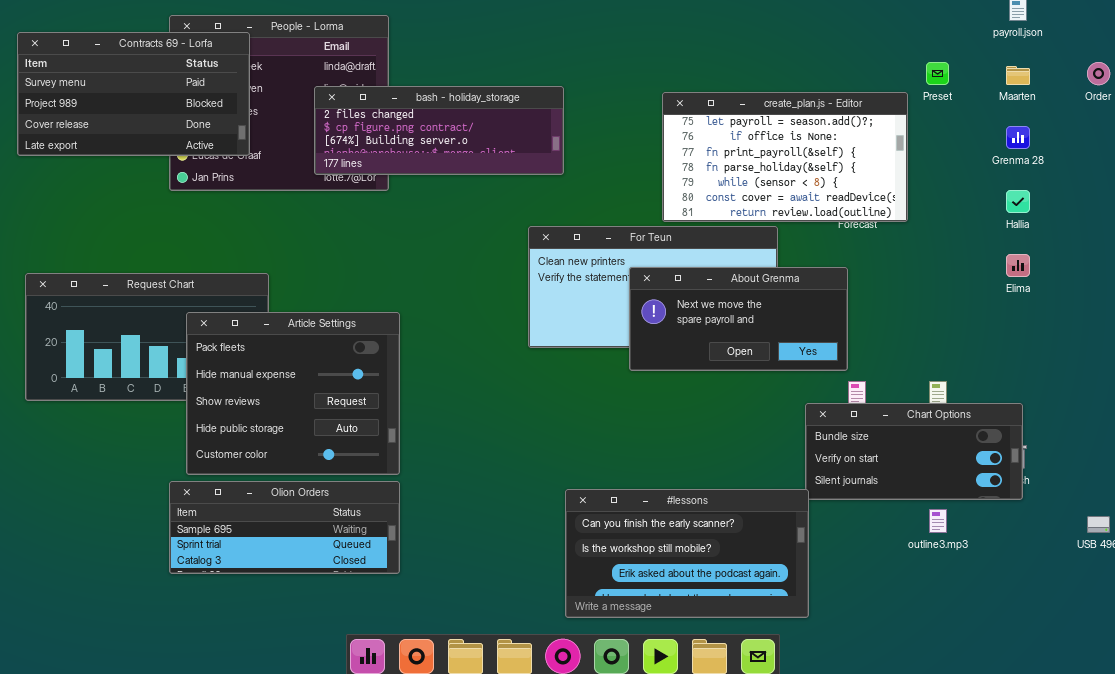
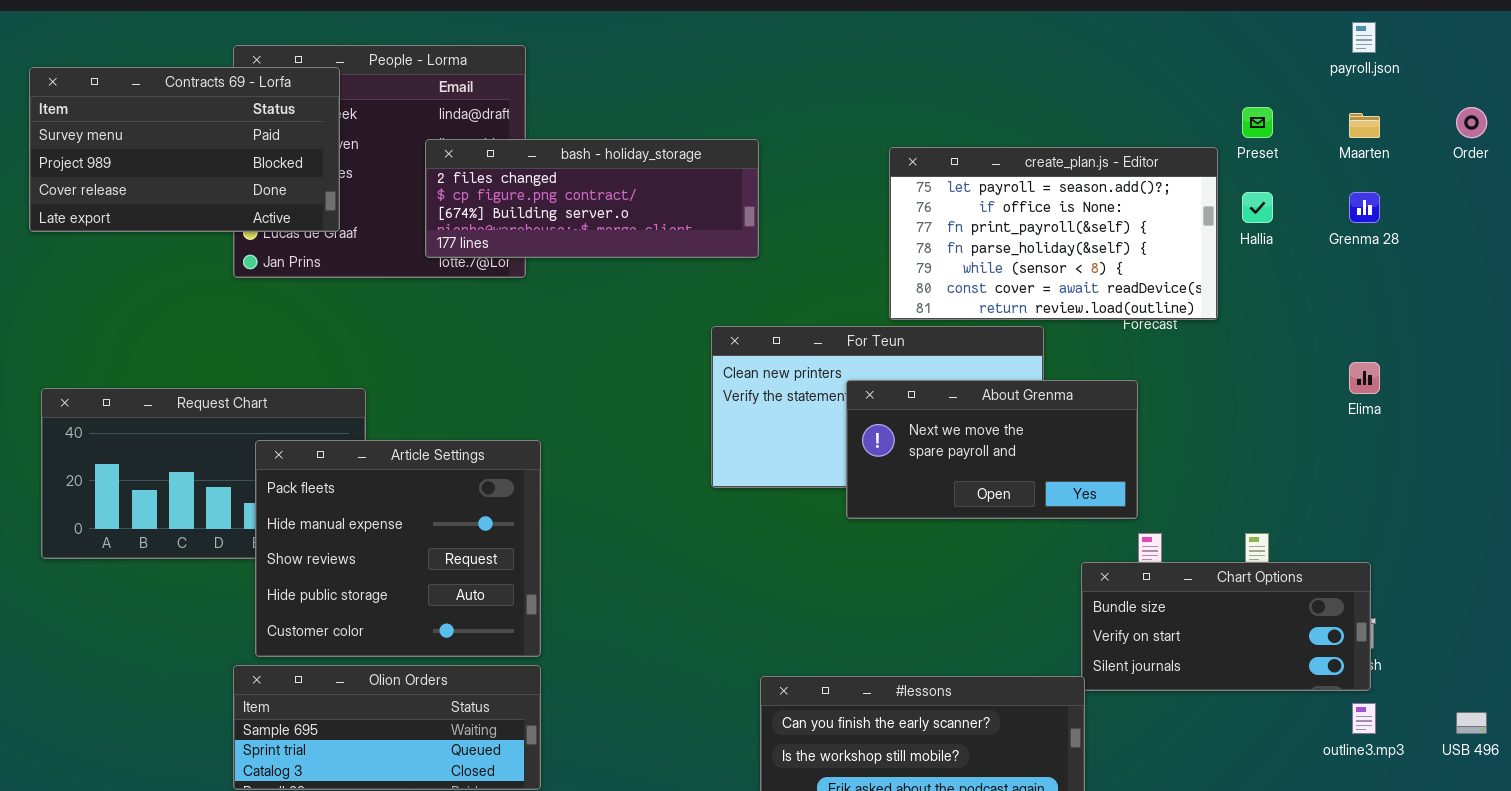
Hallia: [1006,190,1030,213] -> [1242,192,1273,223], moved
outline3.mp3: [929,509,947,533] -> [1352,703,1376,734], moved

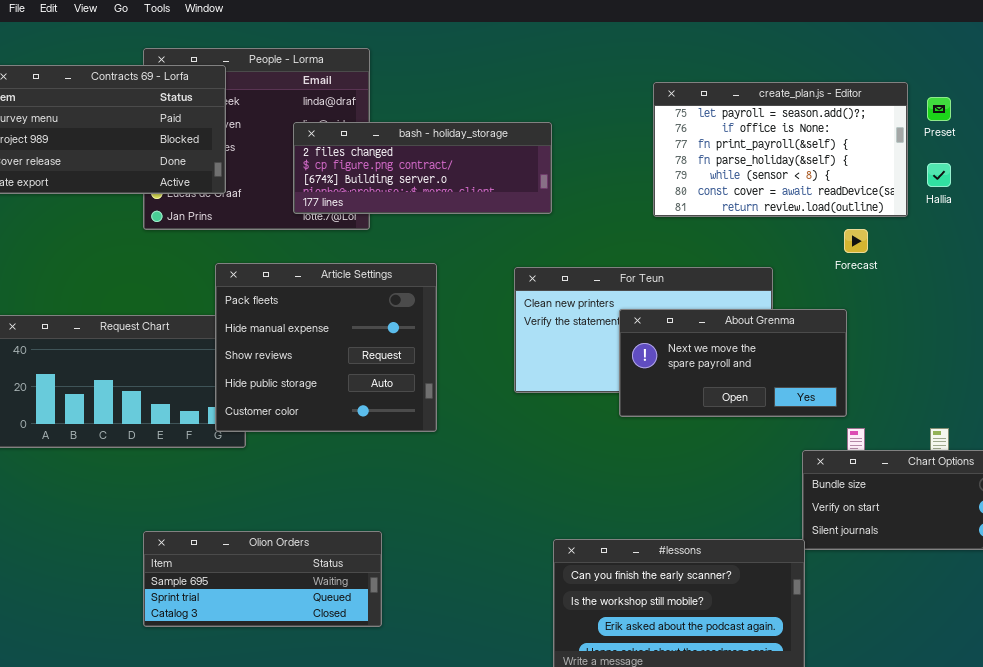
create_plan.js - Editor: [889,147,1218,320] -> [653,82,908,217], moved
Article Settings: [255,440,541,657] -> [215,263,437,432], moved

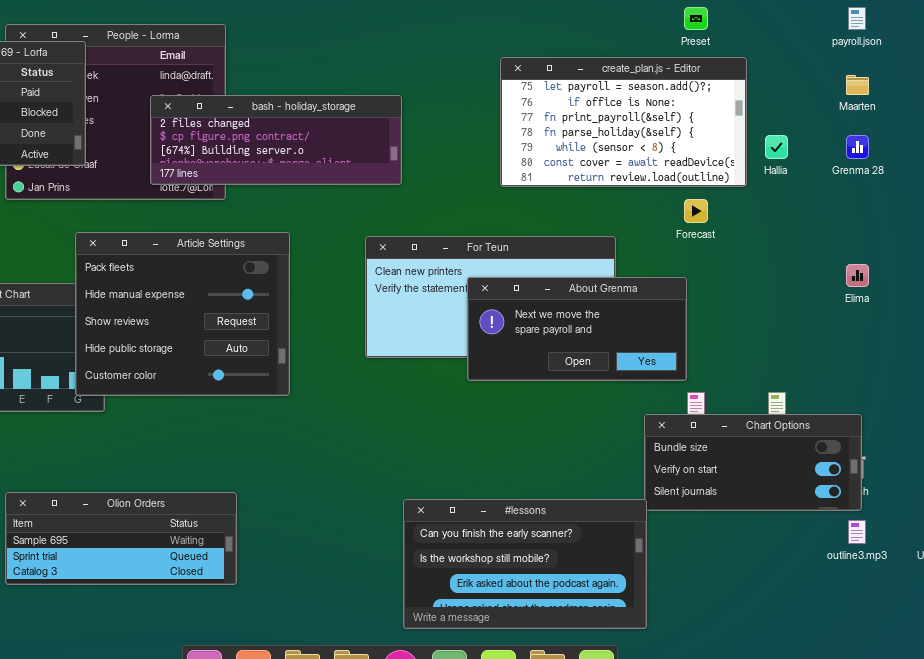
Preset: [927,97,951,121] -> [684,7,708,30], moved

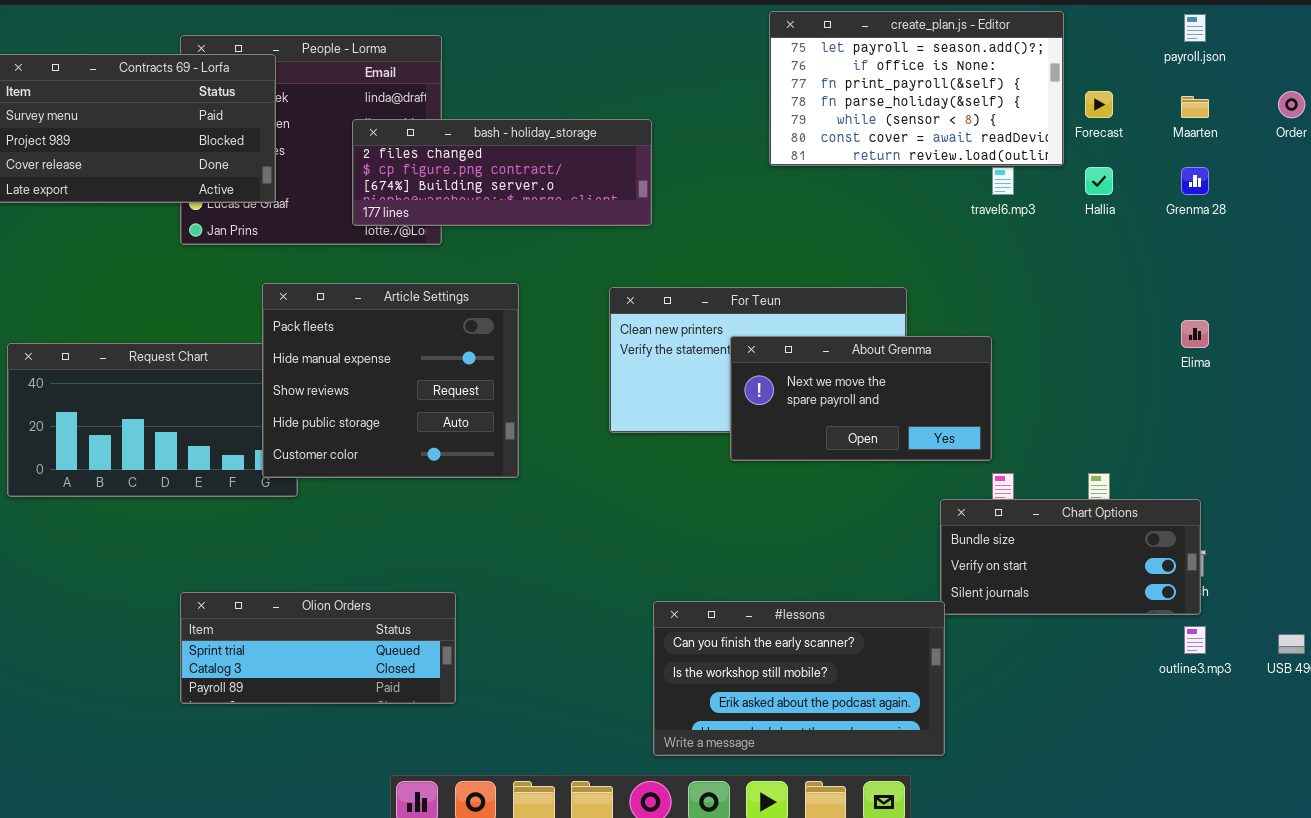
create_plan.js - Editor: [500,57,747,187] -> [769,11,1064,166], moved
Forecast: [684,199,708,223] -> [1085,91,1113,118], moved
Olion Orders: [5,492,237,585] -> [180,592,456,704], scrolled down 1 row

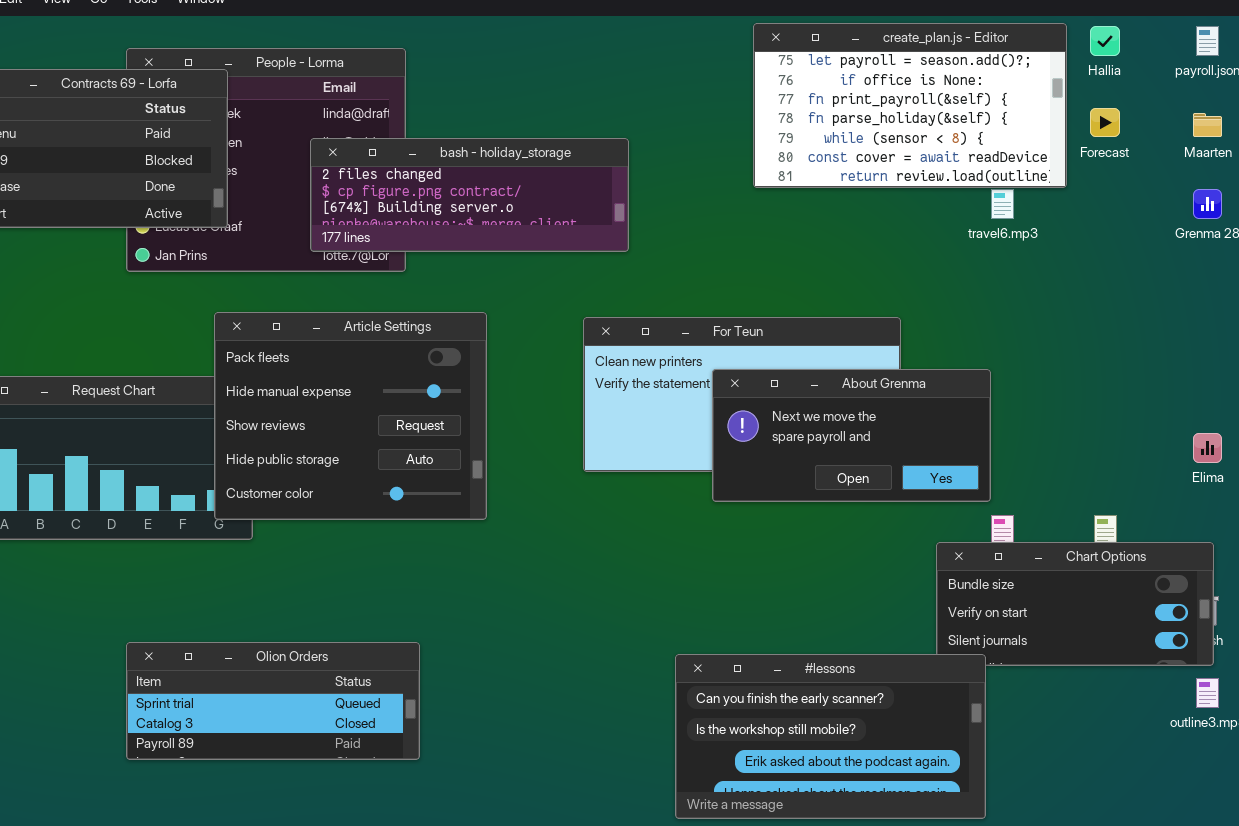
Hallia: [1085,167,1113,195] -> [1090,26,1120,56], moved
Elima: [1181,320,1209,348] -> [1193,433,1222,463], moved
#lessons: [653,601,945,756] -> [675,654,986,819], moved

